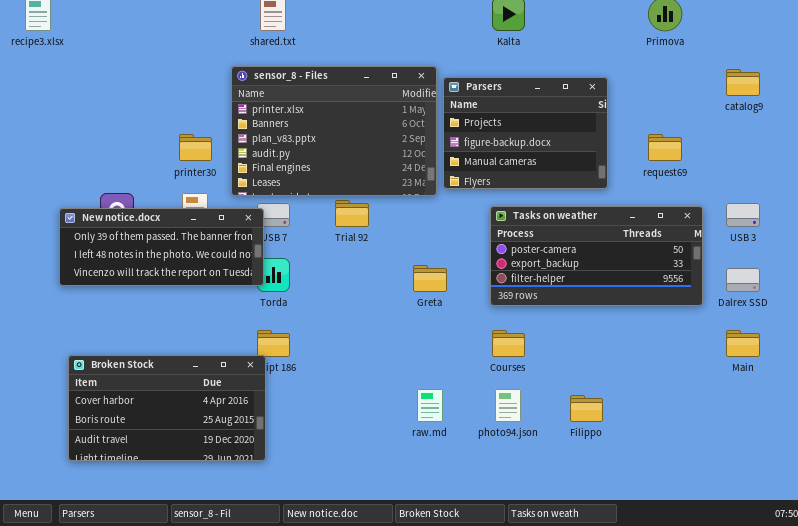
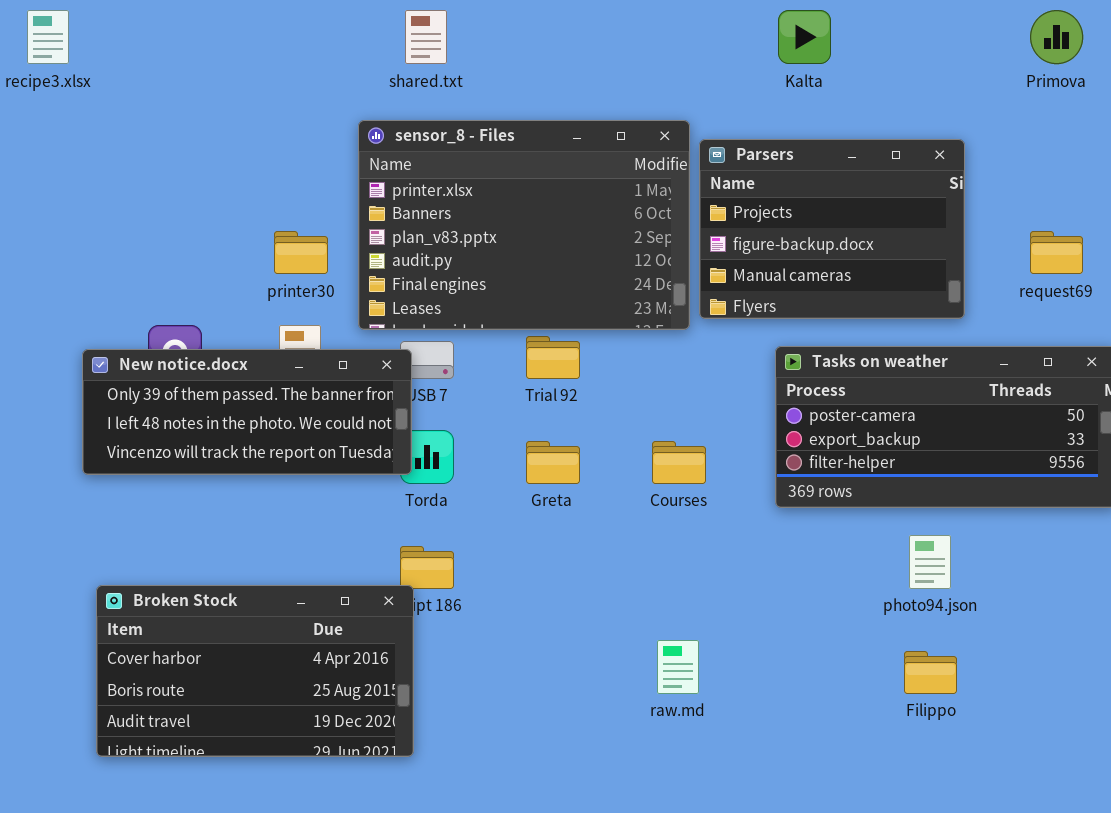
Greta: [413,265,447,292] -> [526,441,580,484], moved
Courses: [492,330,525,357] -> [652,441,706,484], moved
photo94.json: [495,389,521,422] -> [909,535,951,589], moved

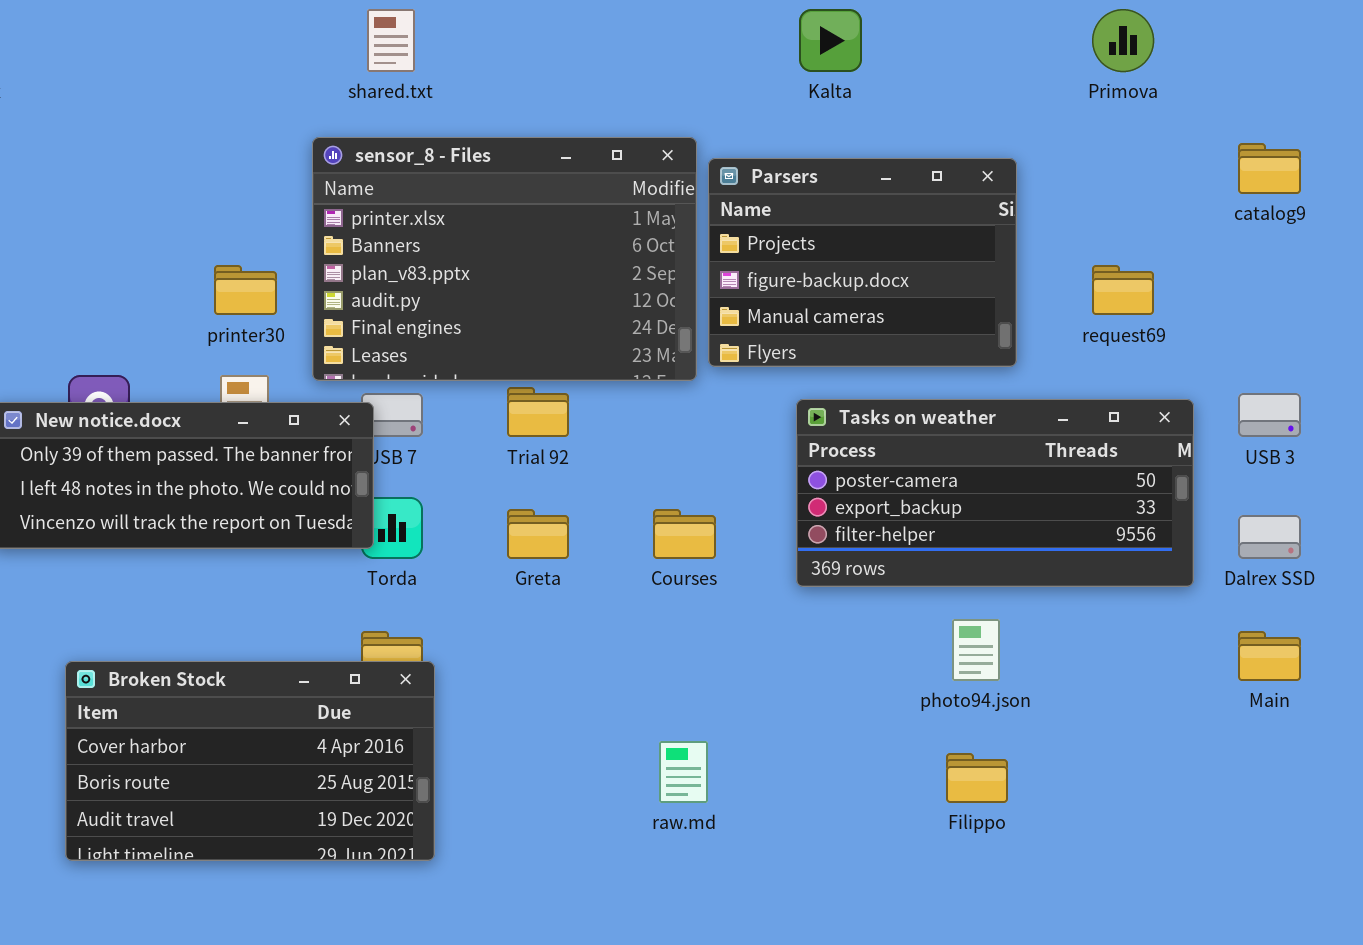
Broken Stock: [96,585,414,757] -> [65,661,435,861], moved

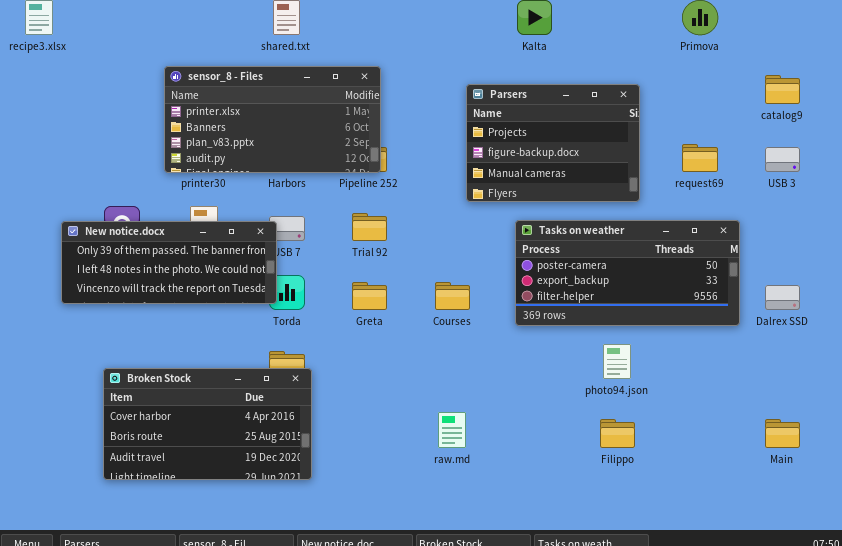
sensor_8 - Files: [312,137,697,381] -> [164,66,381,173], moved, resized
USB 3: [1238,393,1301,437] -> [765,147,800,172], moved
Main: [1238,631,1301,681] -> [765,419,800,448], moved

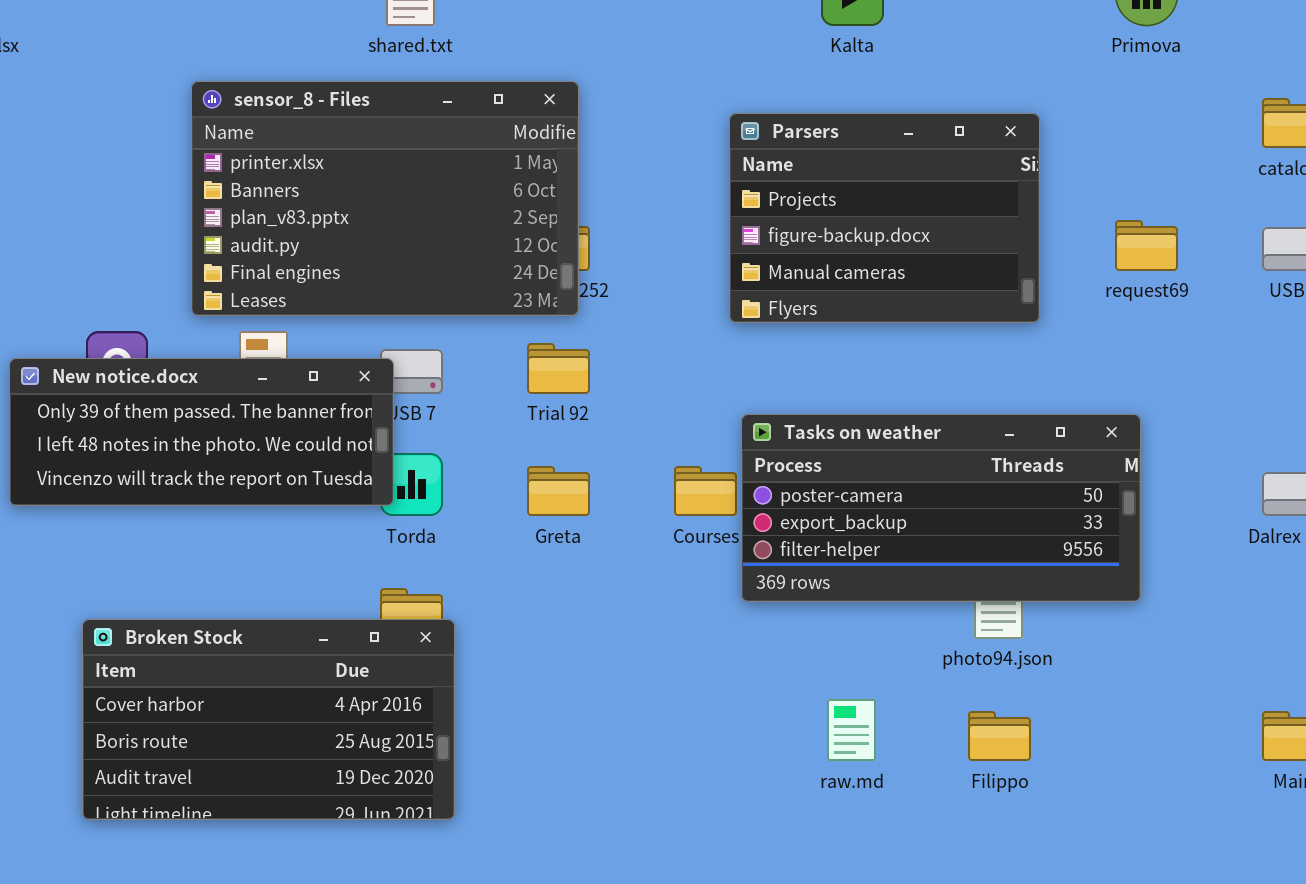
sensor_8 - Files: [164,66,381,173] -> [191,81,579,316], resized
Tasks on weather: [515,220,740,326] -> [741,414,1141,602], moved
raw.md: [438,412,466,448] -> [827,699,876,761], moved

